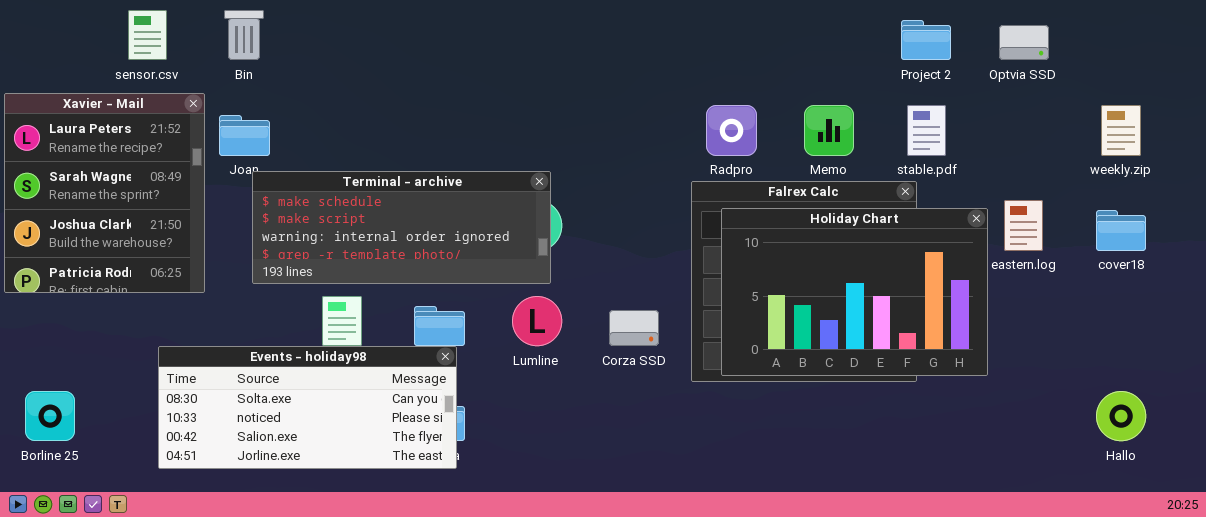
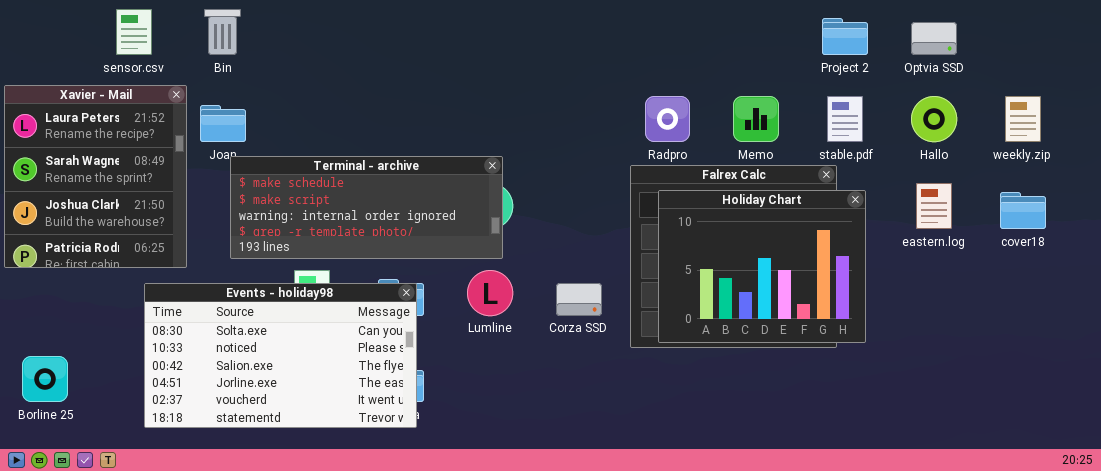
Holiday Chart: [721,208,988,376] -> [658,190,866,343], resized
Events - holiday98: [158,346,457,469] -> [144,283,417,428], resized
Hallo: [1096,391,1146,441] -> [911,96,957,142], moved

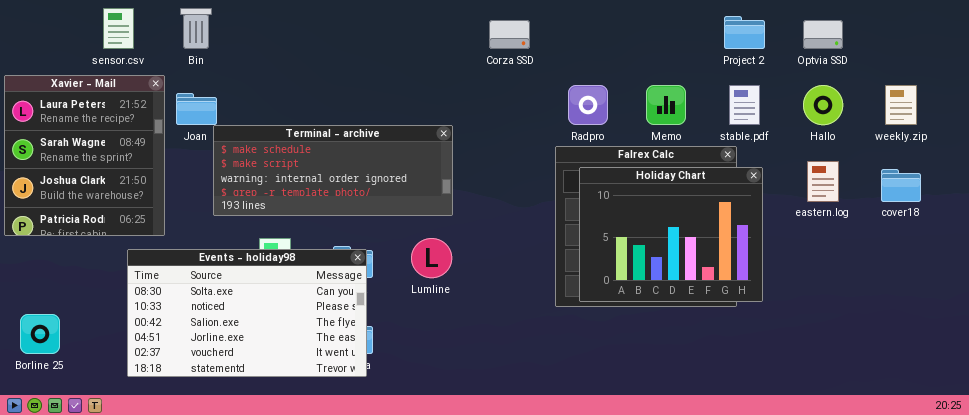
Terminal - archive: [230,156,503,259] -> [213,125,453,216], moved
Corza SSD: [556,283,602,316] -> [489,20,530,49], moved

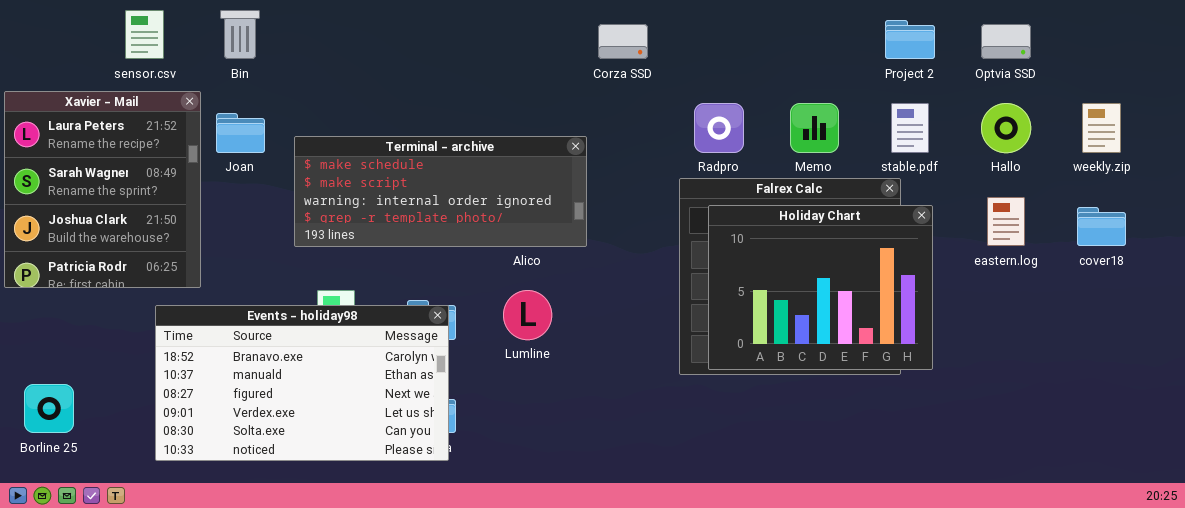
Terminal - archive: [213,125,453,216] -> [294,136,587,247], moved
Events - holiday98: [127,249,367,377] -> [155,305,449,461], scrolled up 4 rows

